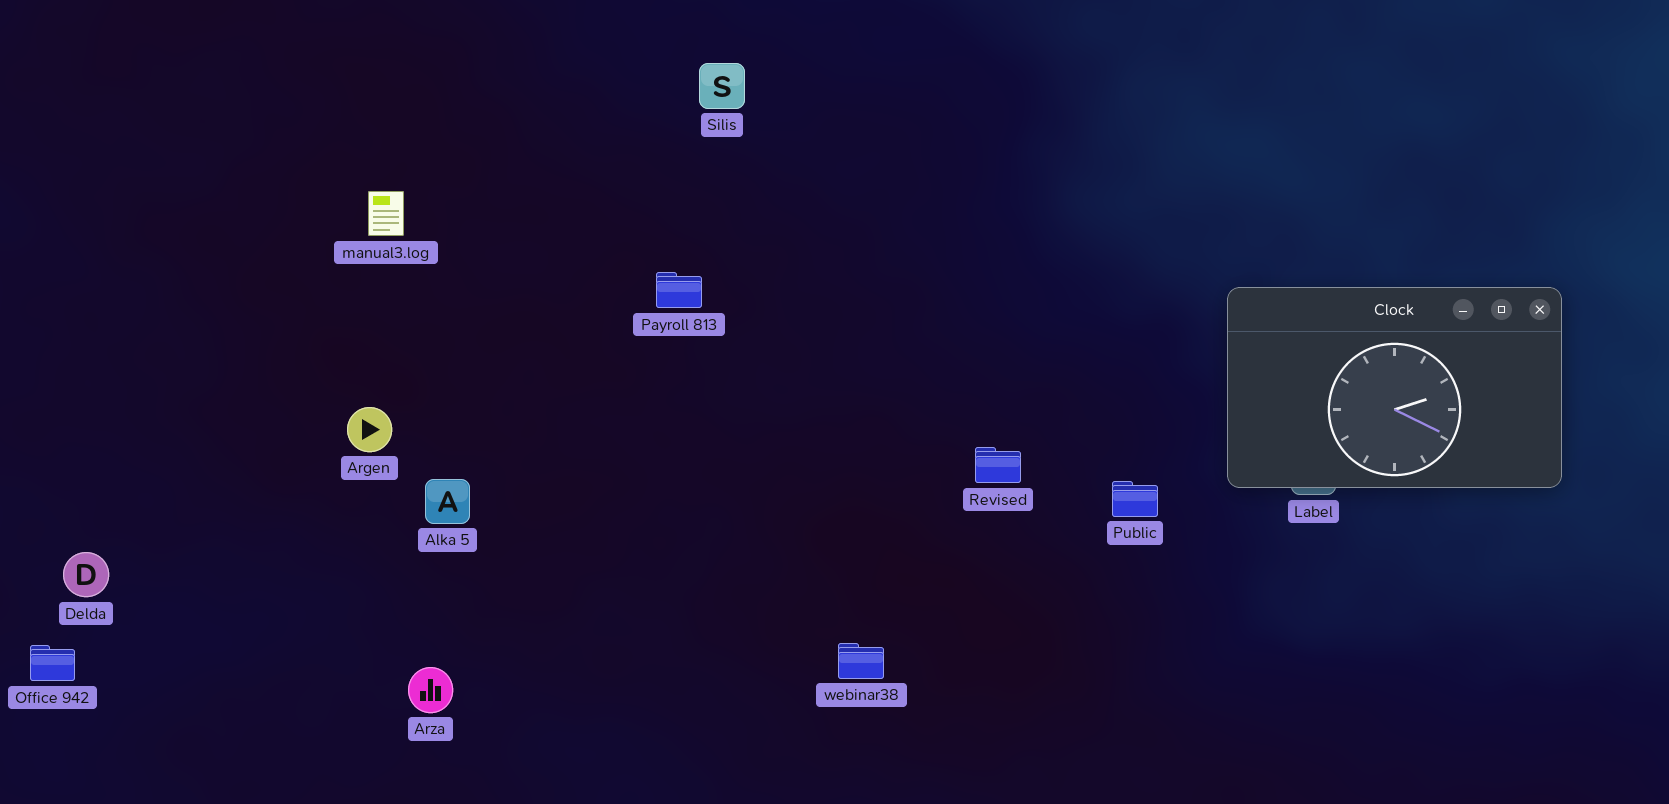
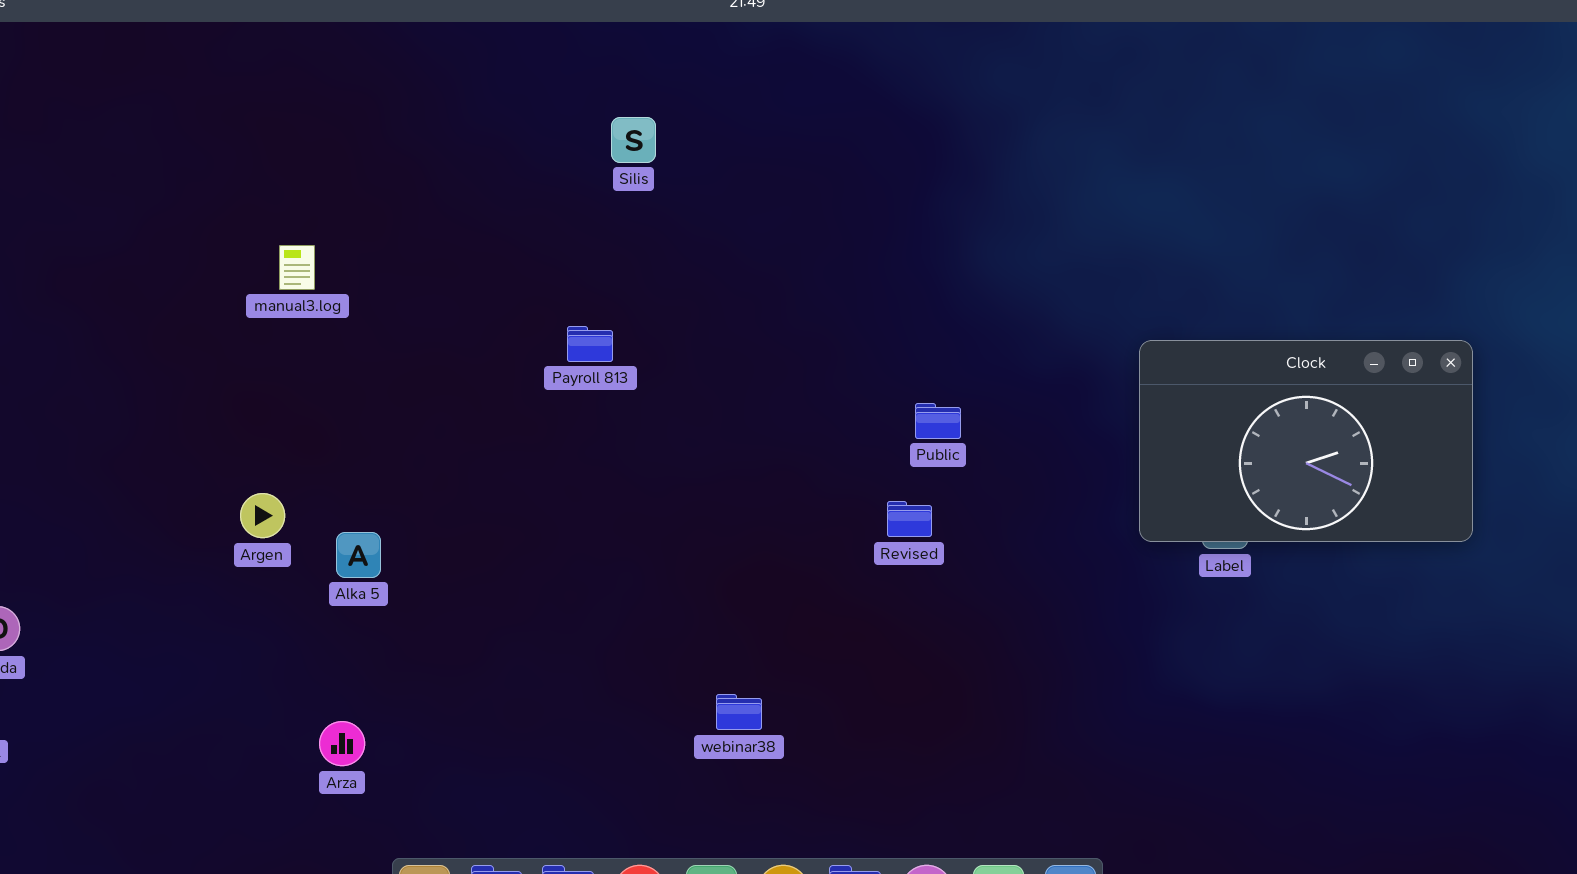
Argen: [347,407,392,452] -> [240,493,285,538], moved
Public: [1112,481,1158,517] -> [915,403,961,439], moved
webinar38: [838,643,884,679] -> [716,694,762,730], moved

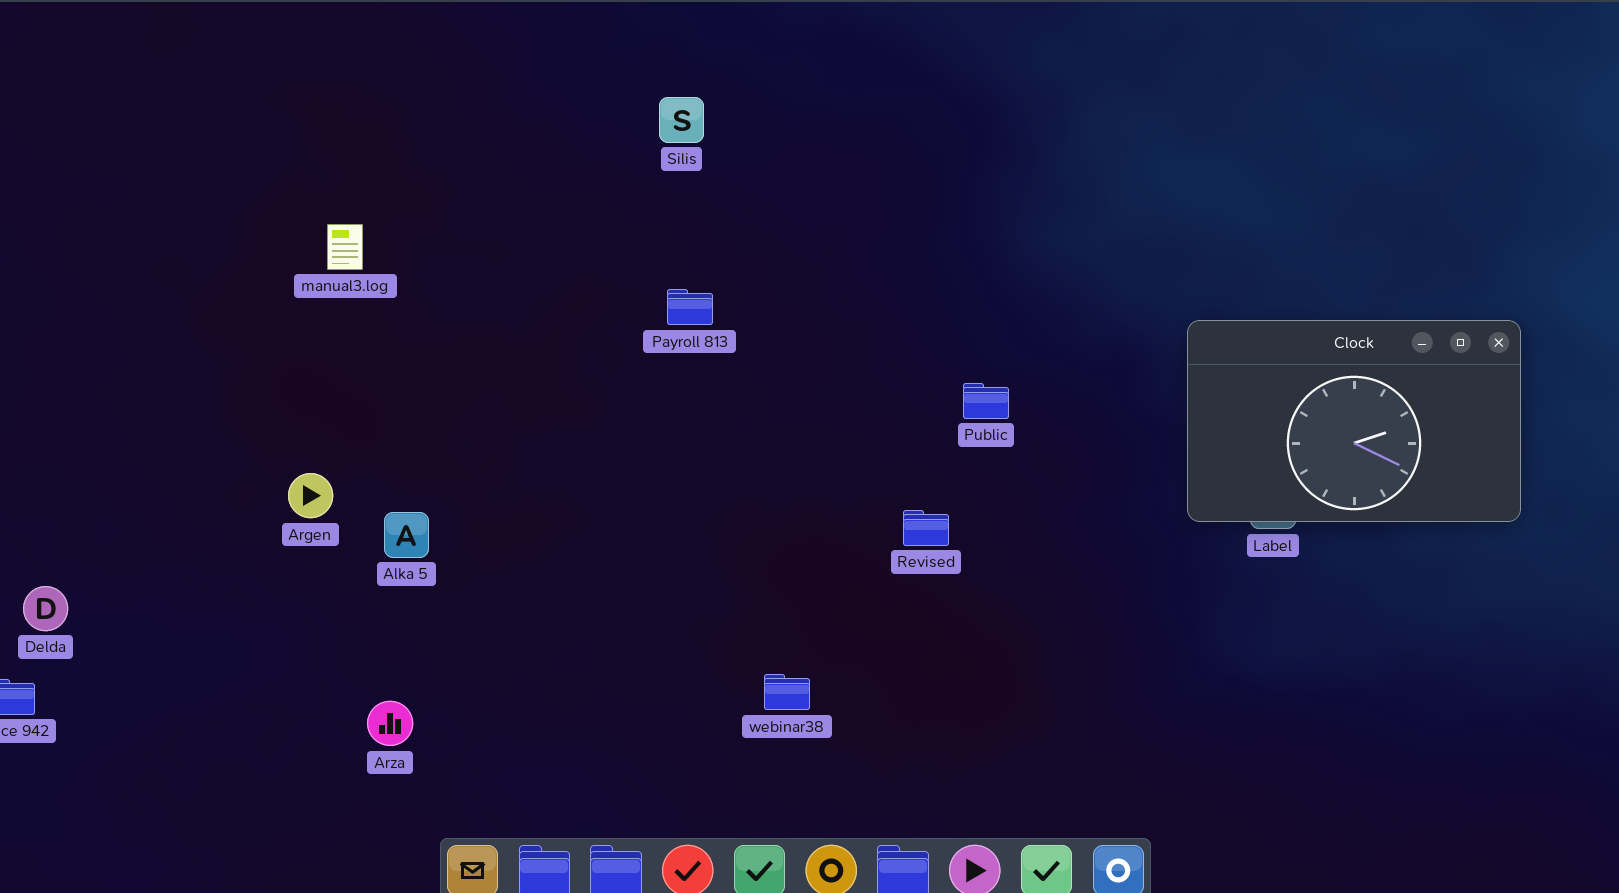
Payroll 813: [567,326,613,362] -> [667,289,713,325], moved
Revised: [887,501,932,537] -> [903,510,949,546], moved

